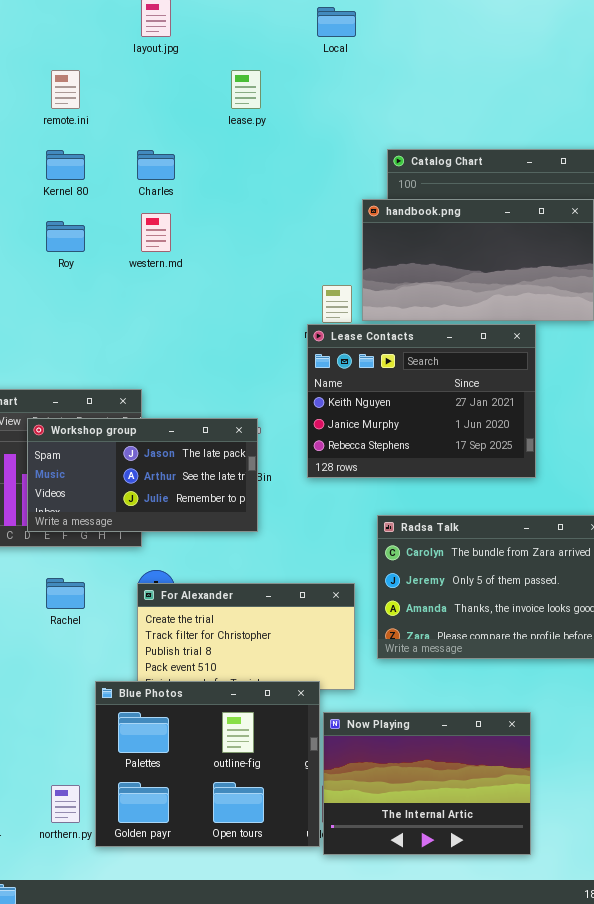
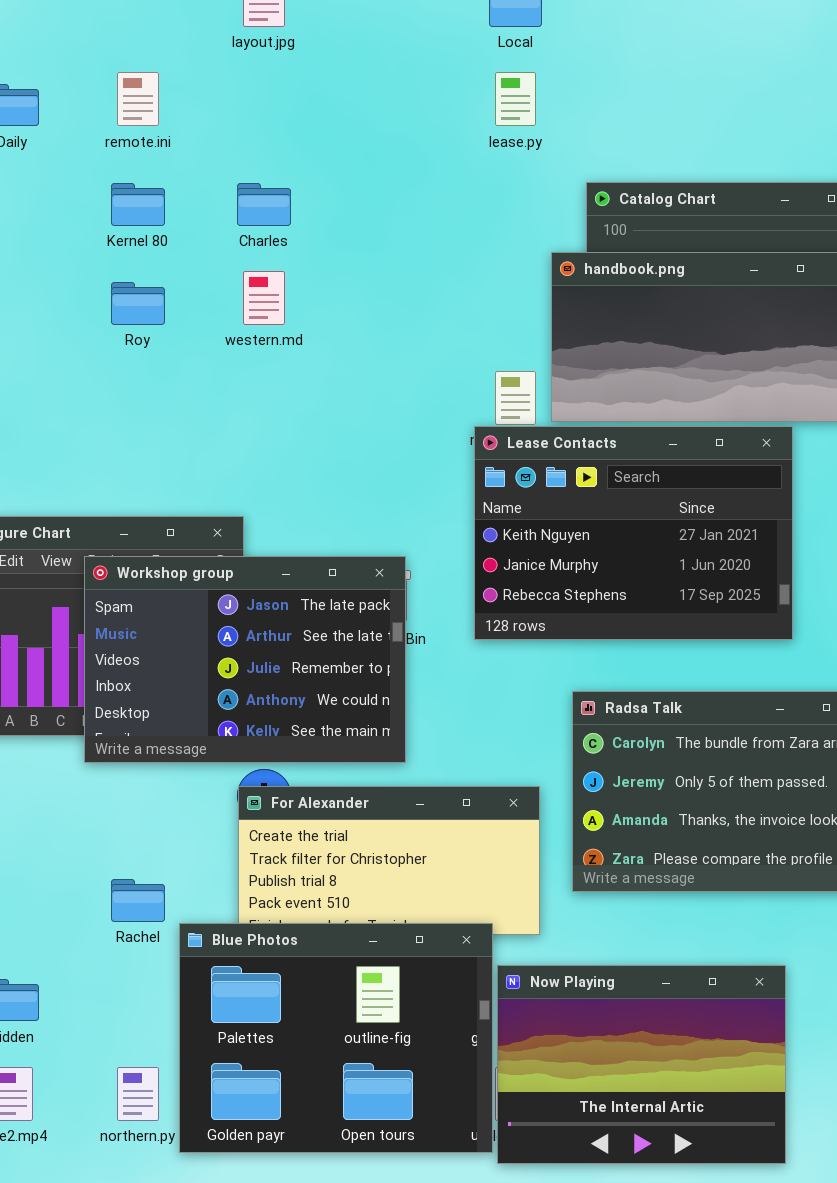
lease.py: [231,70,261,109] -> [495,72,536,126], moved
Workshop group: [27,418,258,532] -> [84,556,406,763], resized
Rachel: [46,578,85,609] -> [111,879,165,922], moved

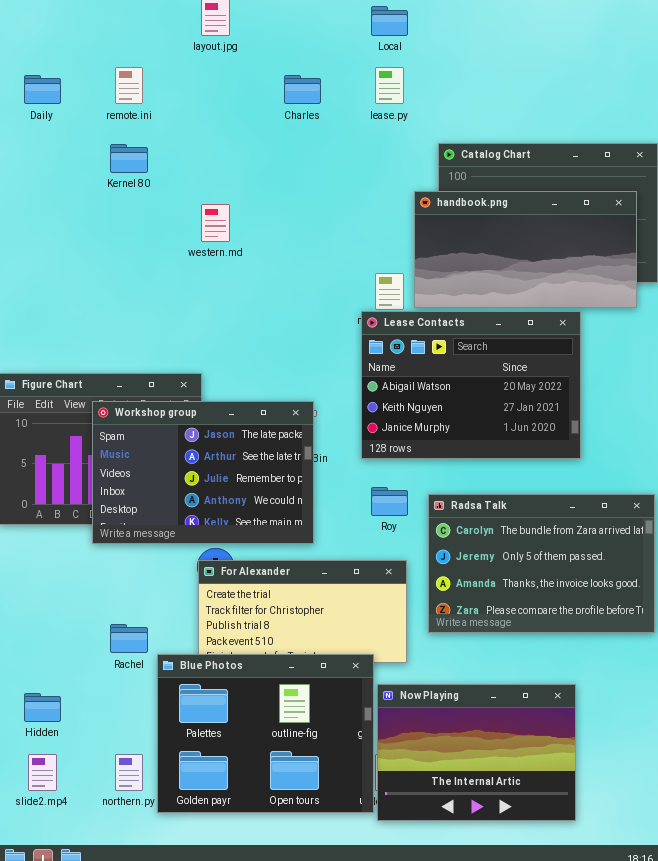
Charles: [237,183,291,226] -> [284,75,321,104], moved
Roy: [111,282,165,325] -> [371,487,408,516], moved
Lease Contacts: [474,426,793,640] -> [361,311,581,459], scrolled up 1 row

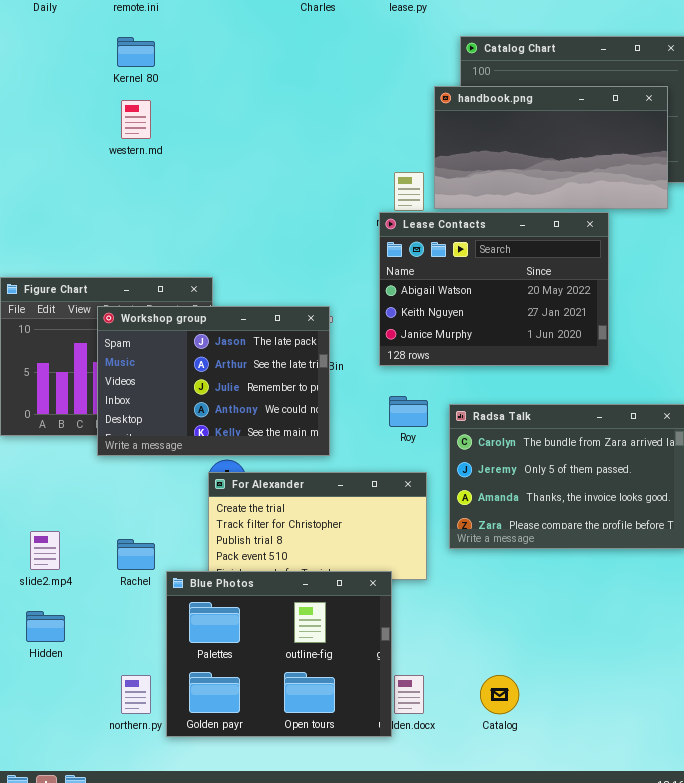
western.md: [201,204,230,242] -> [121,100,151,139], moved
Now Playing: [377,684,576,821] -> none, closed
slide2.mp4: [28,754,57,791] -> [30,531,60,570], moved

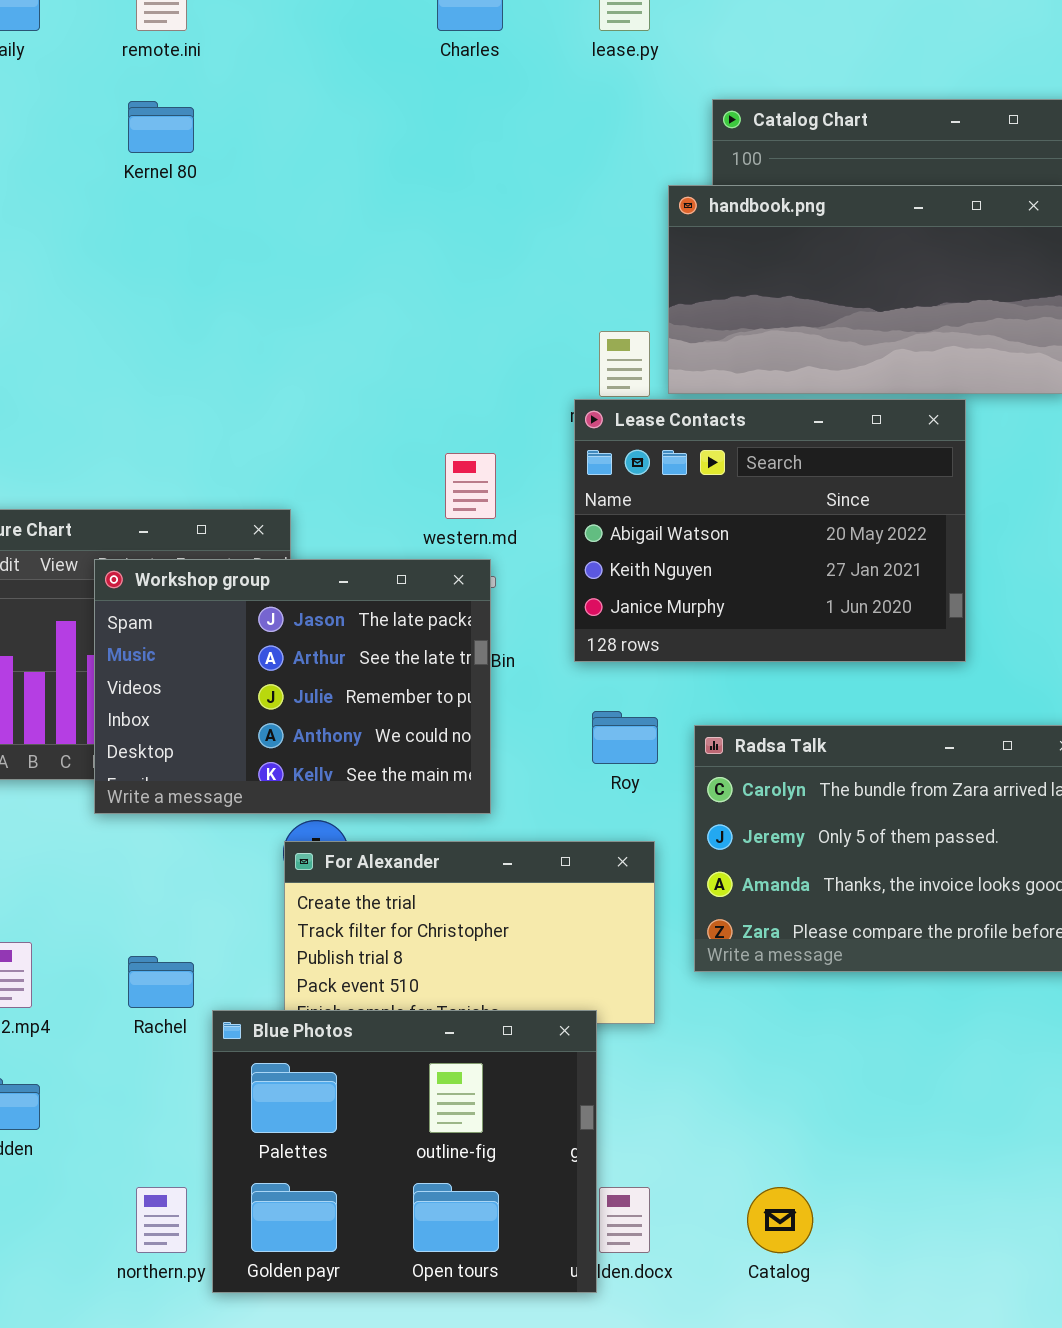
western.md: [121,100,151,139] -> [445,453,496,519], moved

